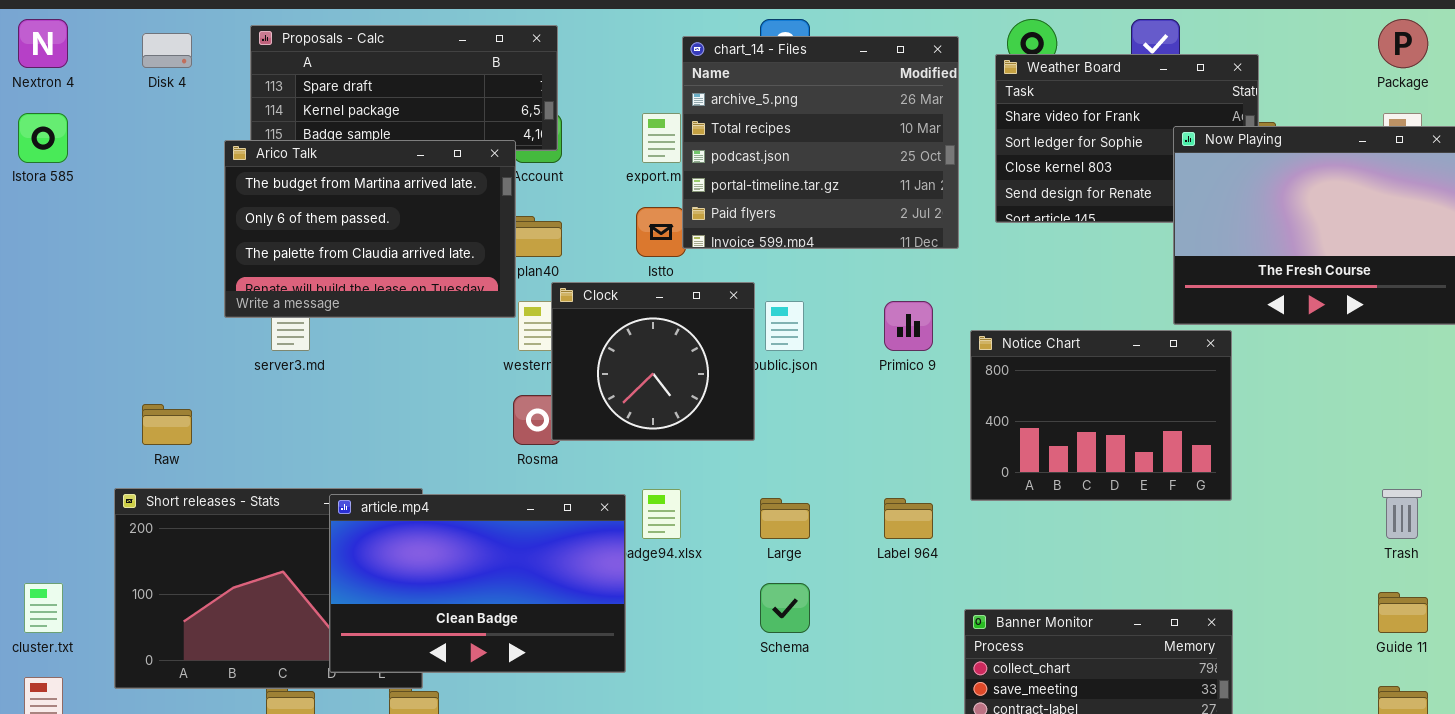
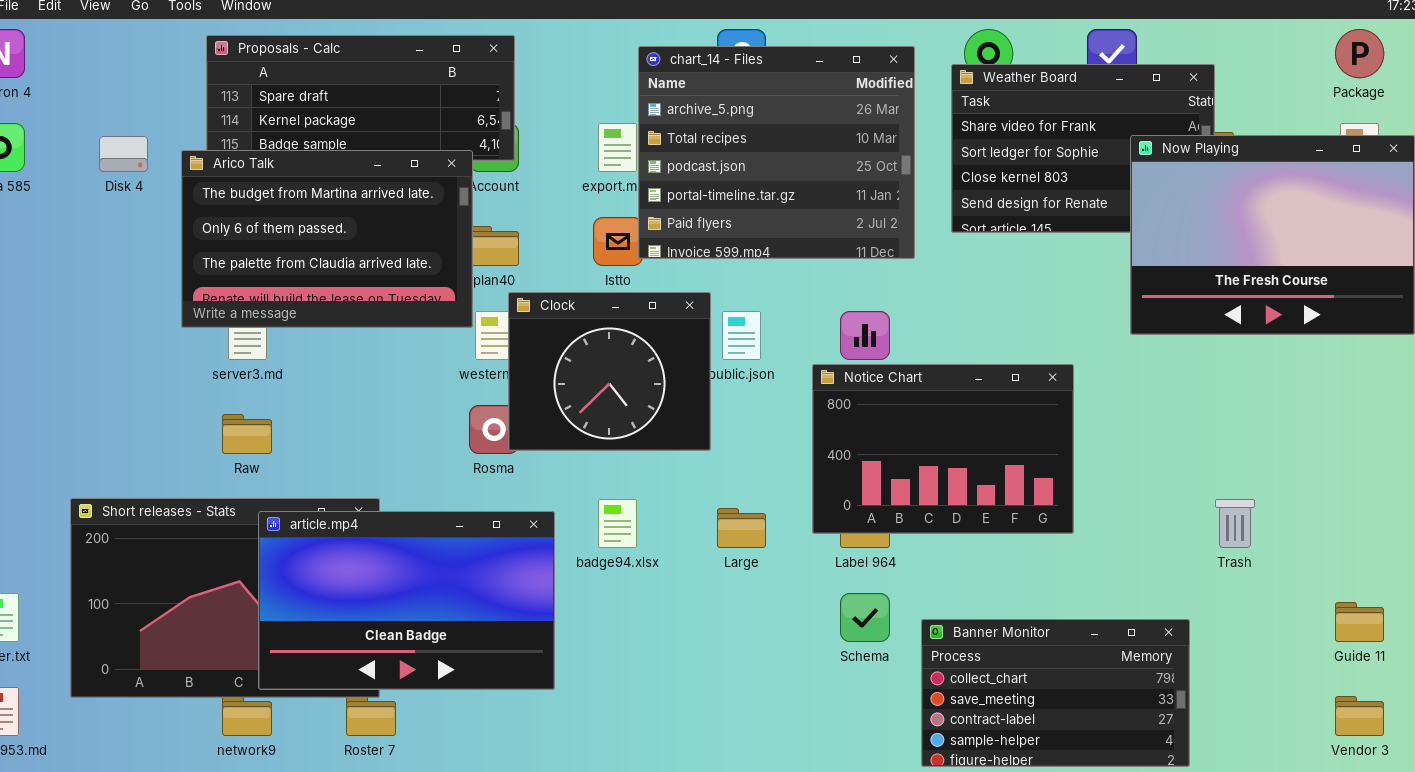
Disk 4: [142,33,192,68] -> [99,136,148,172], moved
Notice Chart: [970,330,1232,501] -> [812,364,1074,534], moved
Raw: [142,404,192,445] -> [222,414,272,454], moved
Trash: [1382,489,1422,539] -> [1215,499,1255,548], moved
article.mp4: [329,494,626,673] -> [258,511,555,690], moved
Schema: [760,583,810,633] -> [840,593,890,642], moved

